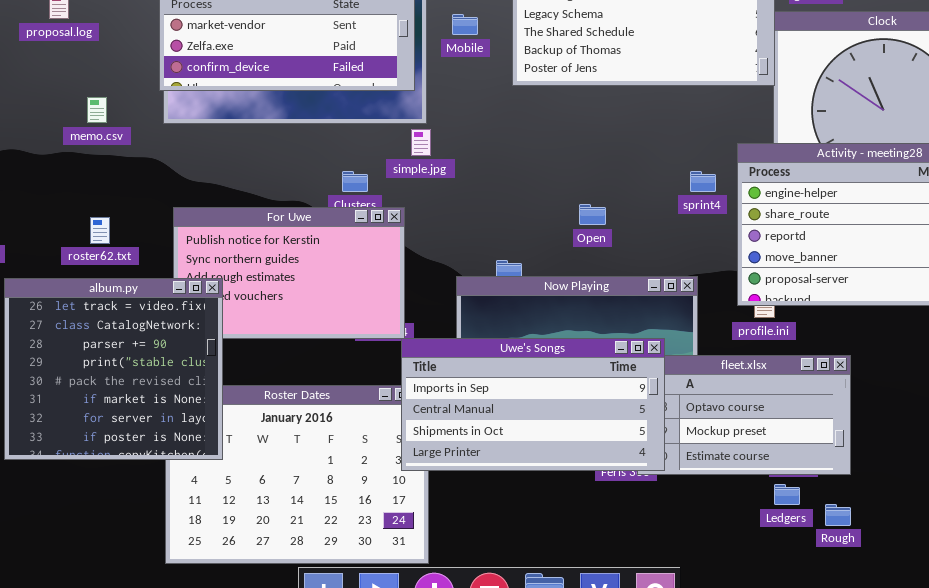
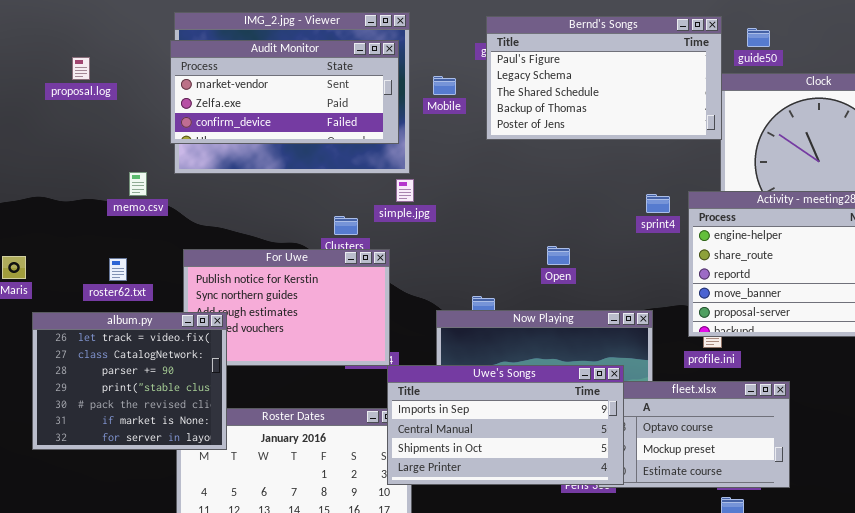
memo.csv: [87,97,107,123] -> [129,172,147,196], moved
sprint4: [690,171,716,192] -> [646,194,670,213], moved
album.py: [4,278,223,460] -> [32,312,227,450], resized

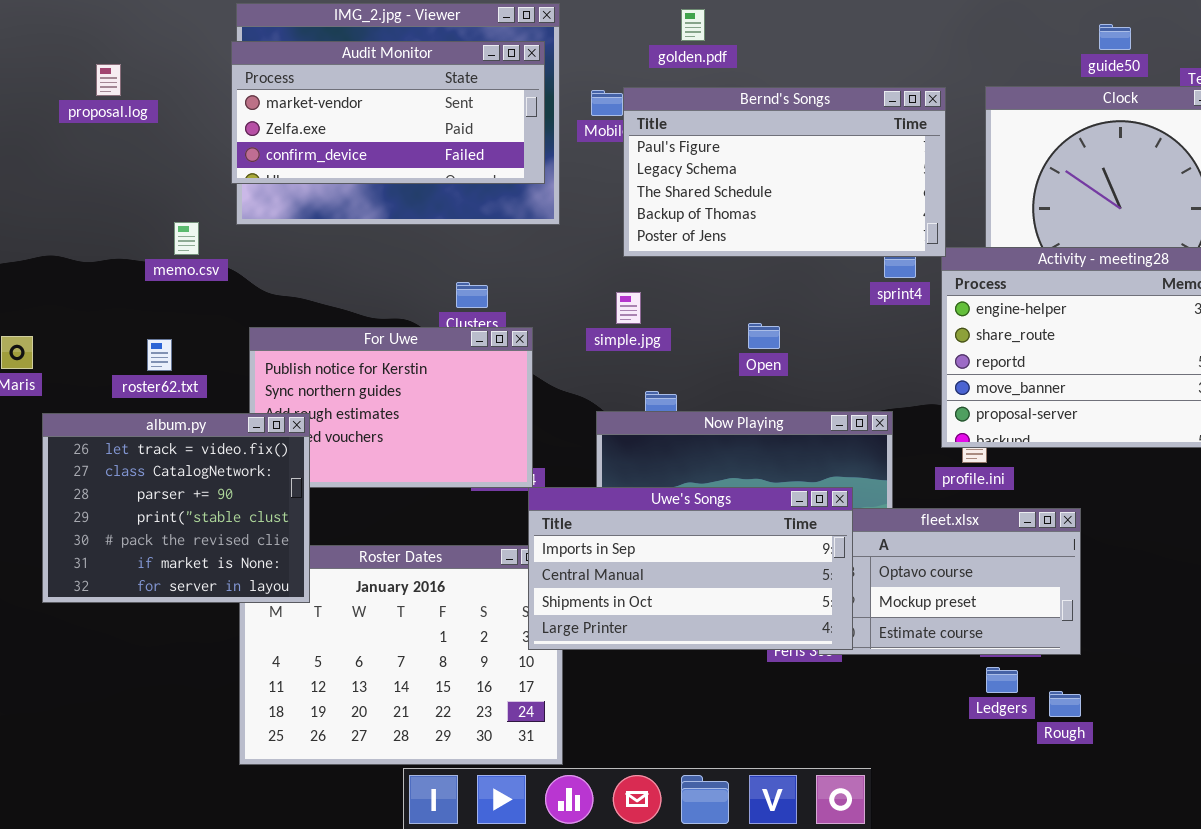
Bernd's Songs: [486,16,722,140] -> [623,87,946,257], moved
guide50: [747,28,770,47] -> [1099,24,1131,50], moved
simple.jpg: [396,179,414,202] -> [616,292,641,324], moved

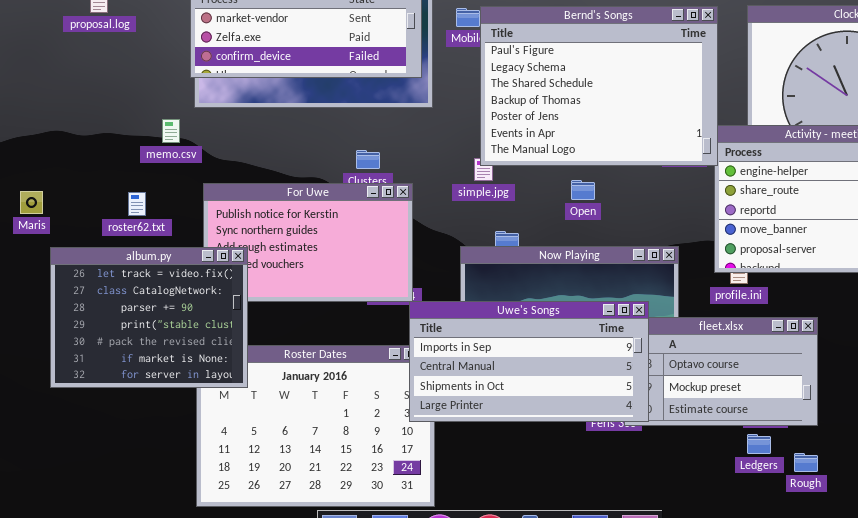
Bernd's Songs: [623,87,946,257] -> [480,6,718,166], resized
memo.csv: [174,222,199,255] -> [162,119,180,143], moved

